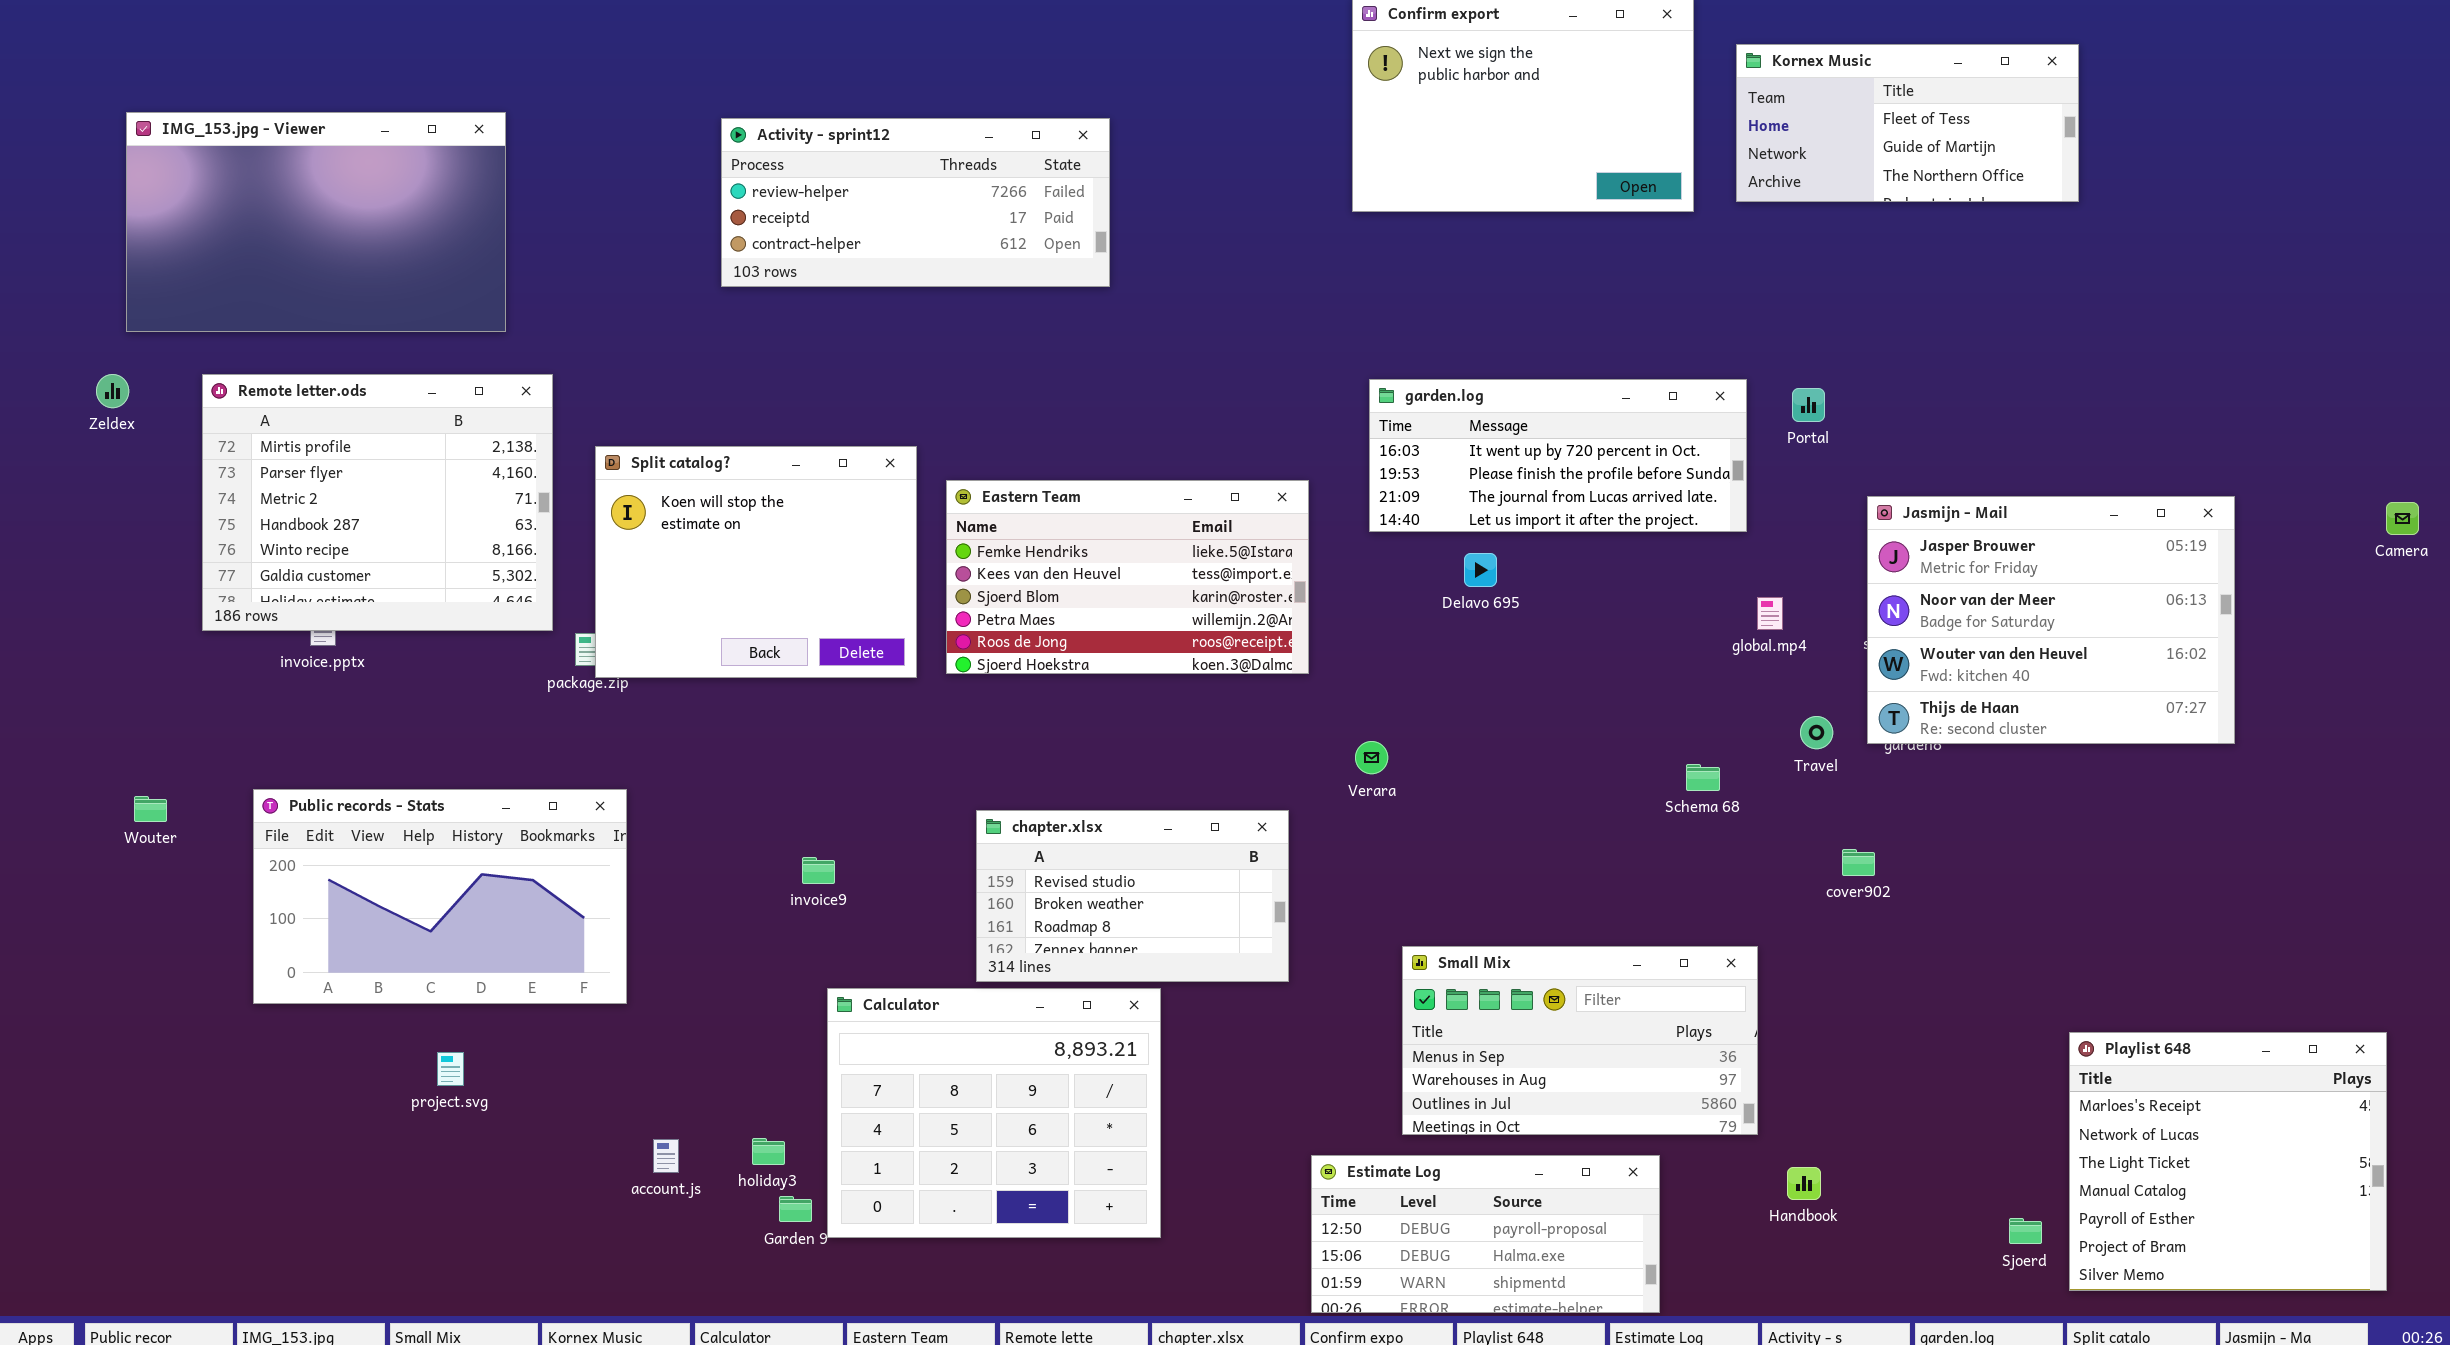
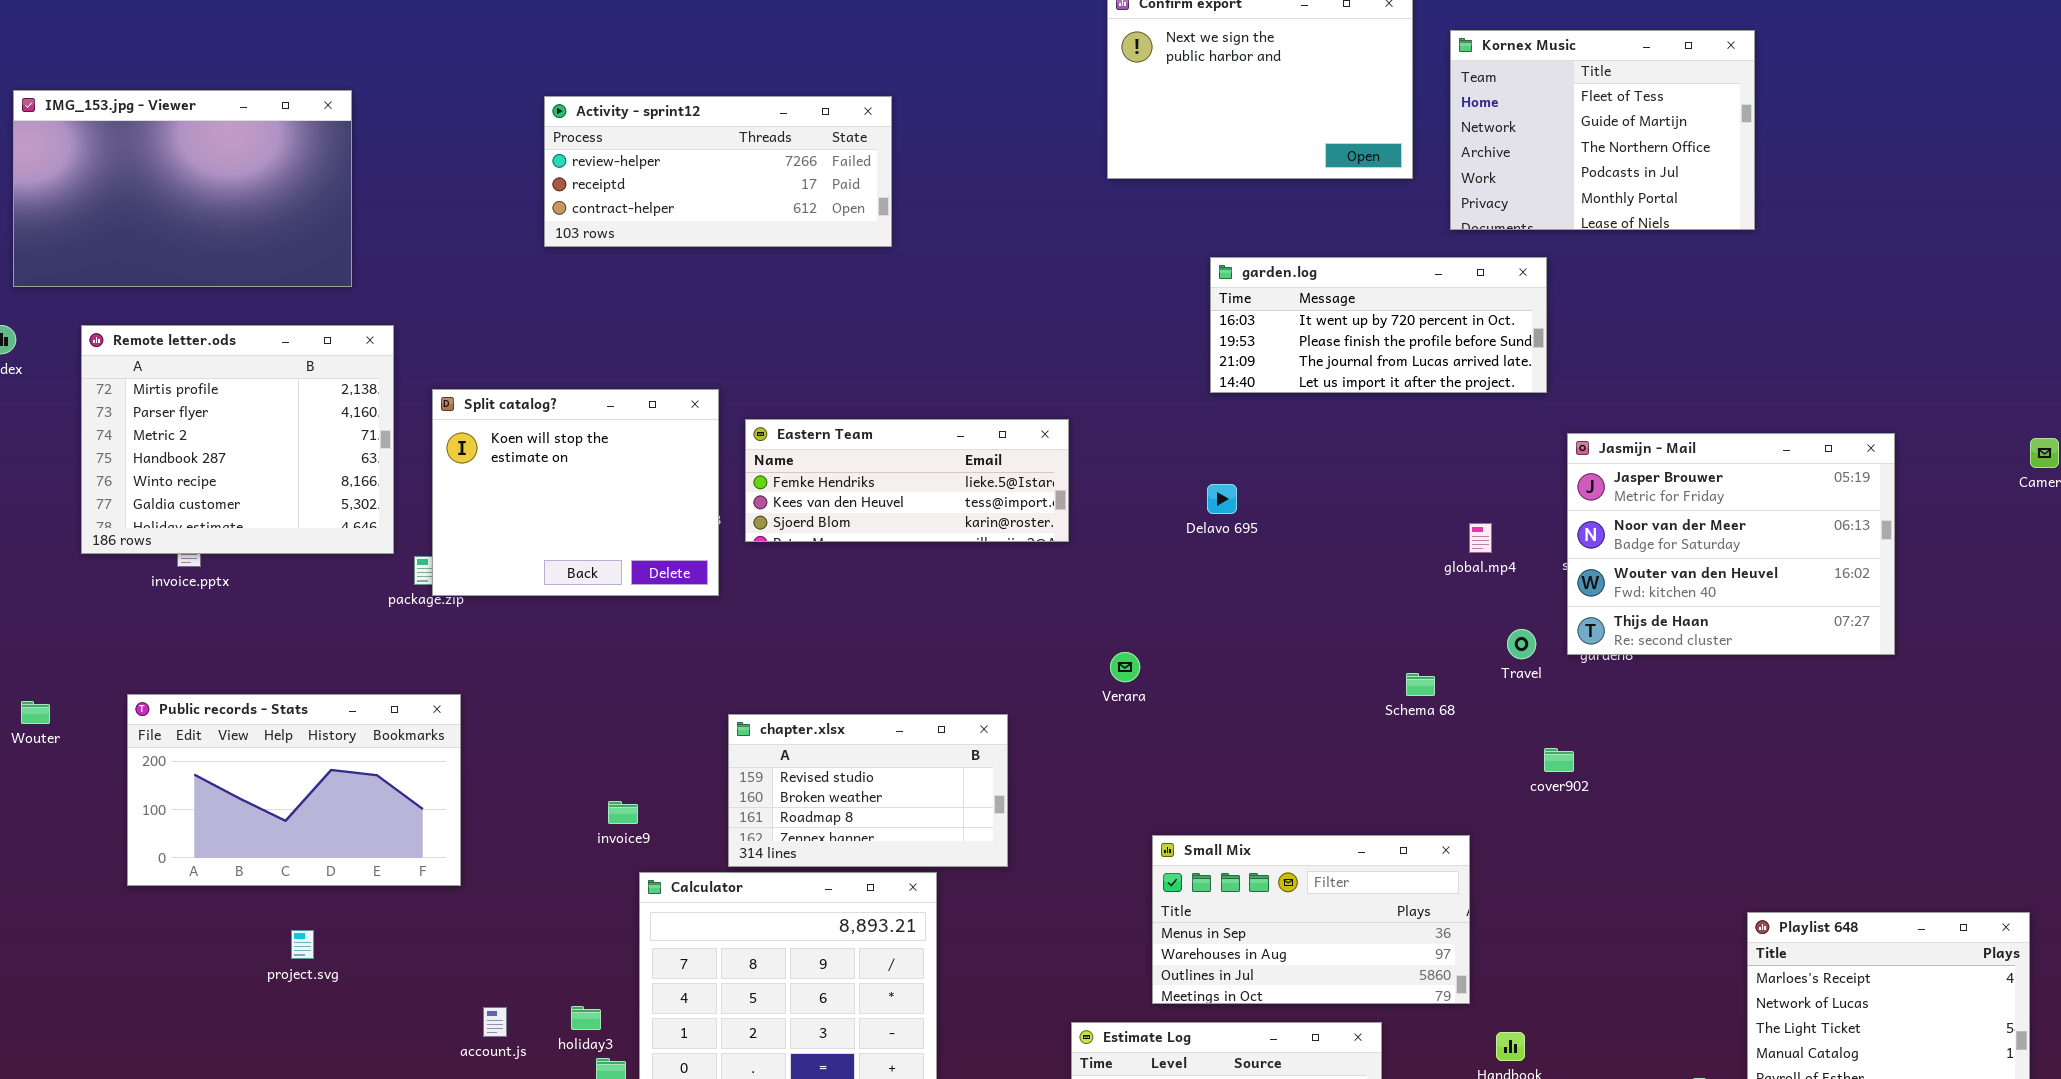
Kornex Music: [1736,44,2079,202] -> [1450,30,1755,230], resized
garden.log: [1369,379,1747,532] -> [1210,257,1547,393], moved
Eastern Team: [946,480,1309,674] -> [745,419,1069,542], resized
chapter.xlsx: [976,810,1289,982] -> [728,714,1008,867], moved
invoice9: [802,857,835,884] -> [608,801,638,824], moved

